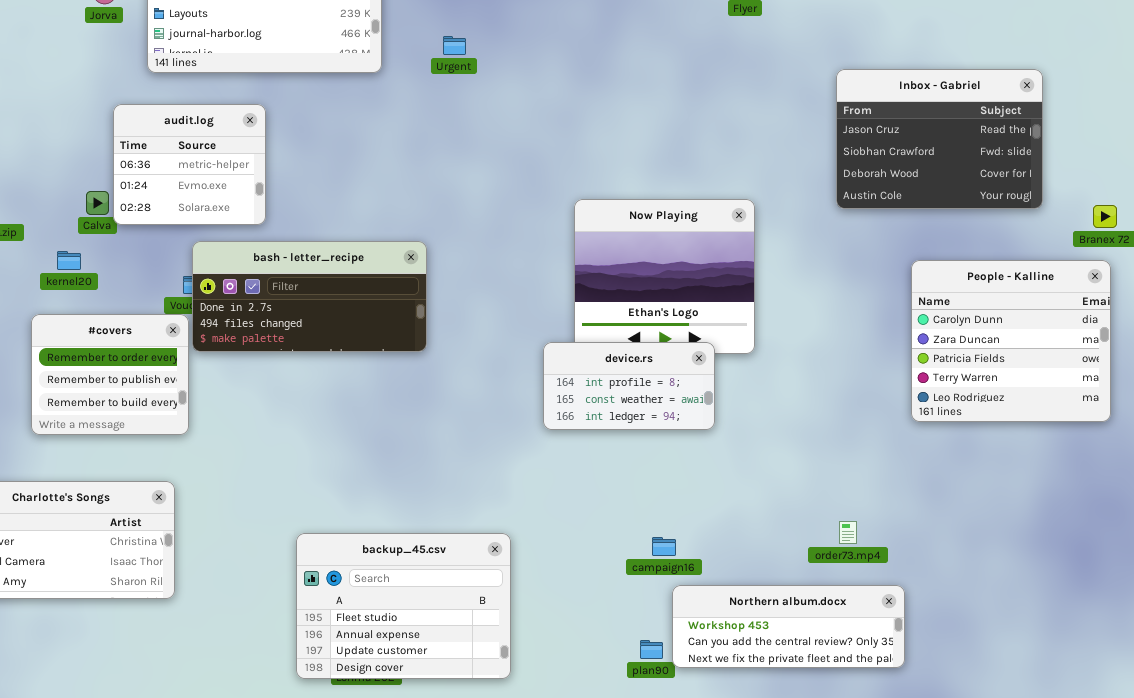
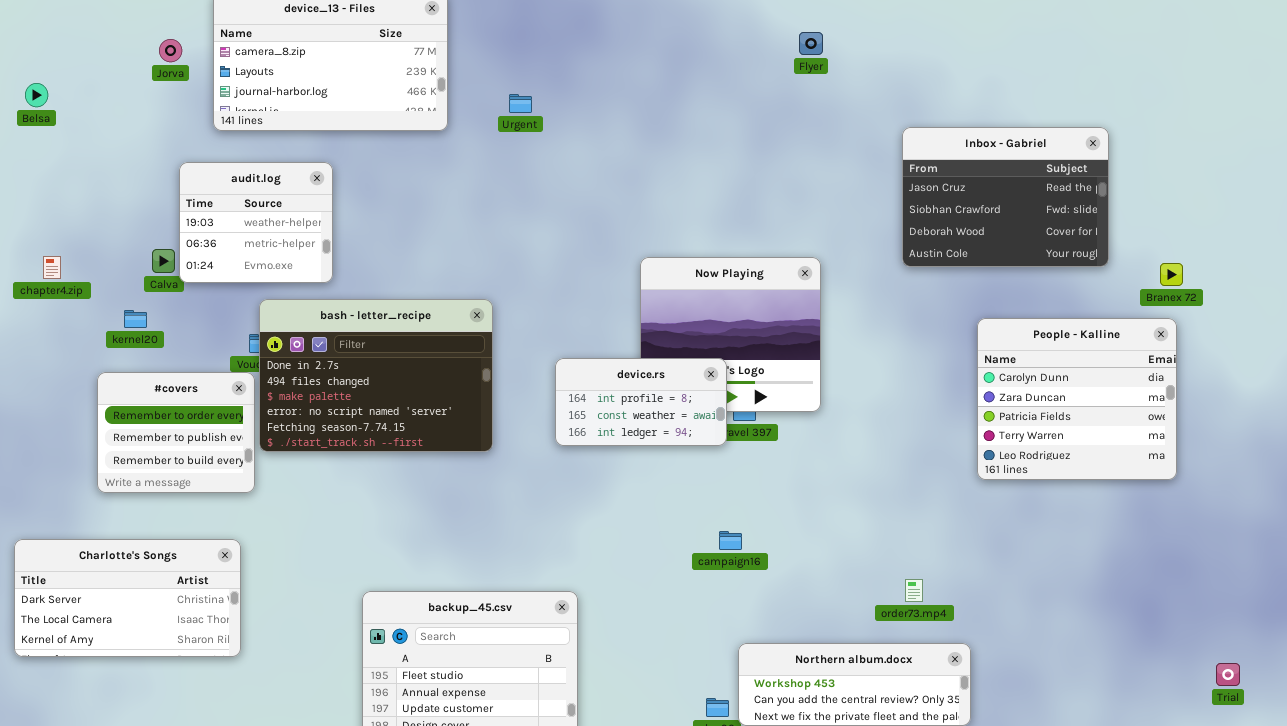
audit.log: [113,104,266,225] -> [179,162,333,283], scrolled up 1 row
bash - letter_recipe: [192,241,427,352] -> [259,299,493,452], resized
device.rs: [543,342,715,430] -> [555,358,727,446], moved
campaign16: [652,537,676,556] -> [719,531,742,550], moved

